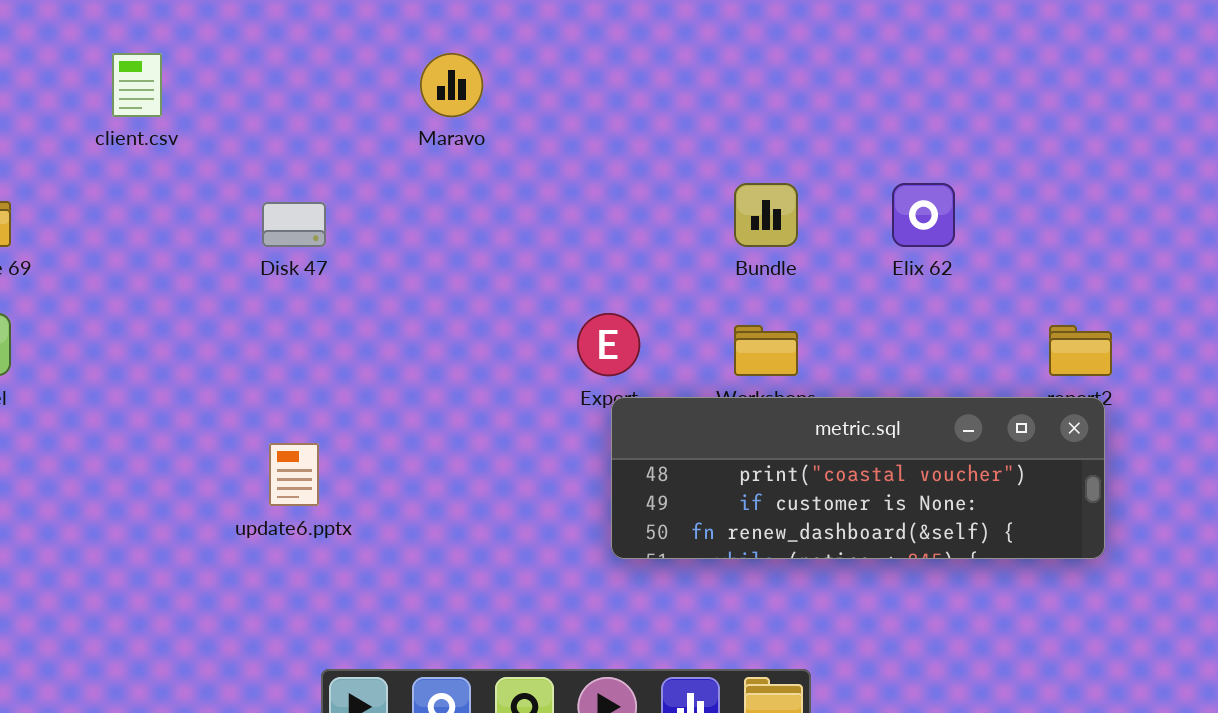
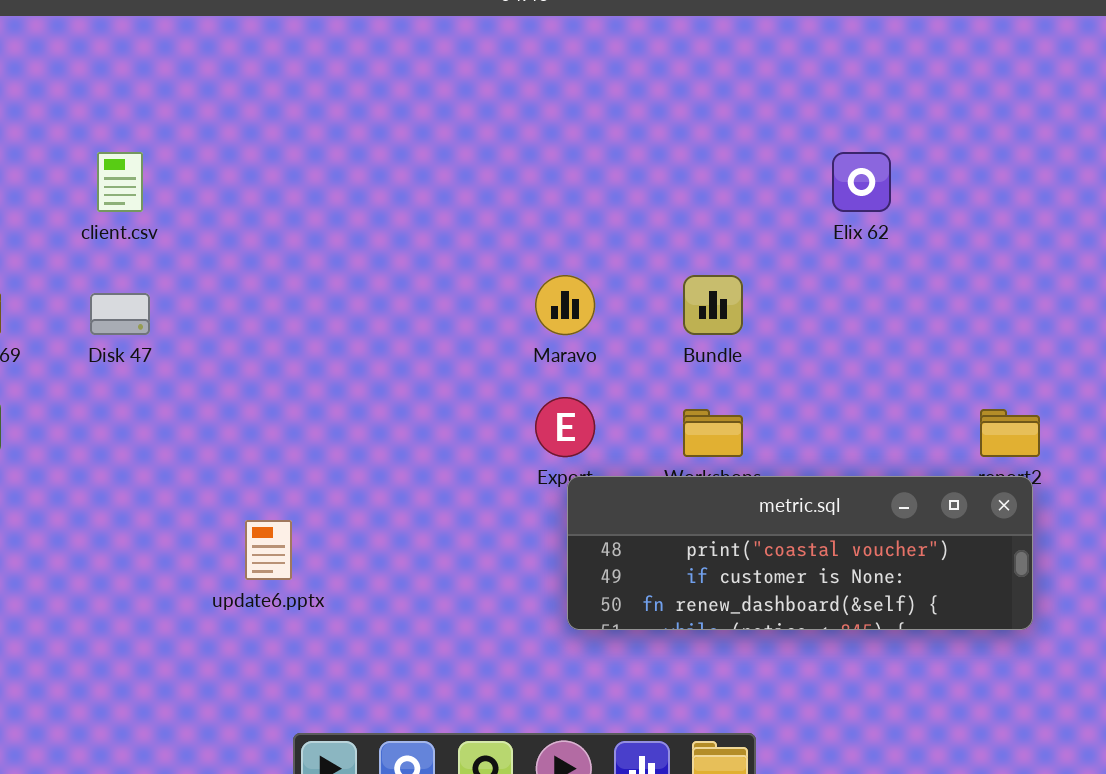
Maravo: [420,53,483,117] -> [535,275,595,335], moved
Elix 62: [892,183,955,247] -> [832,152,891,212], moved
Disk 47: [262,202,326,247] -> [90,293,150,335], moved

